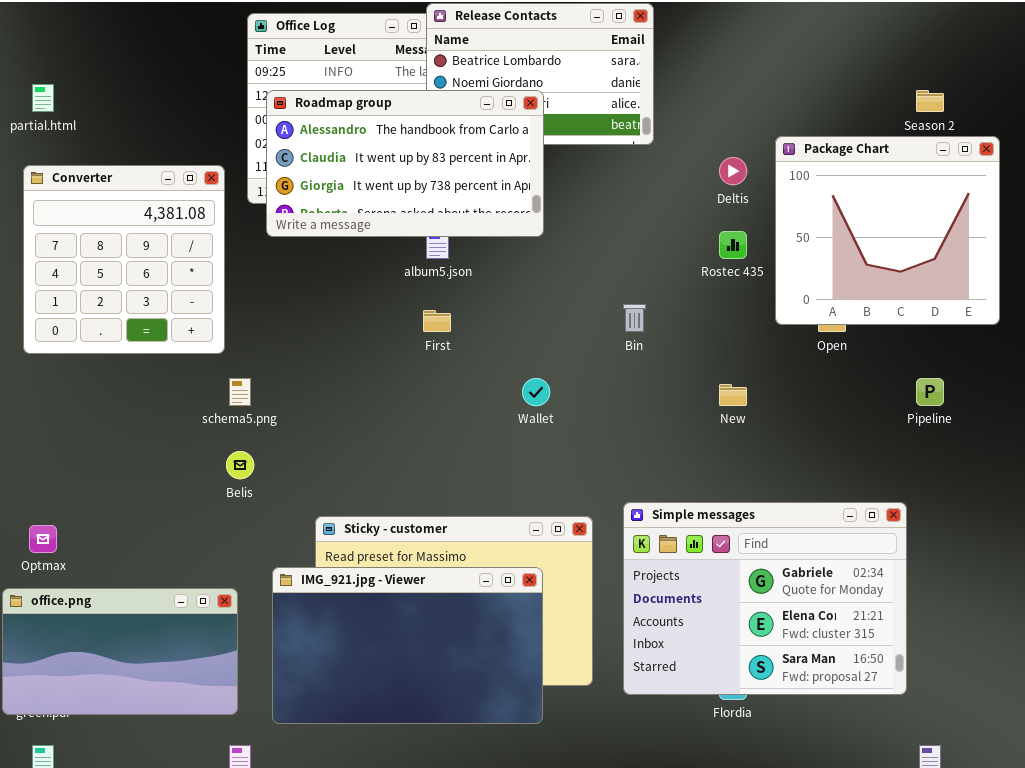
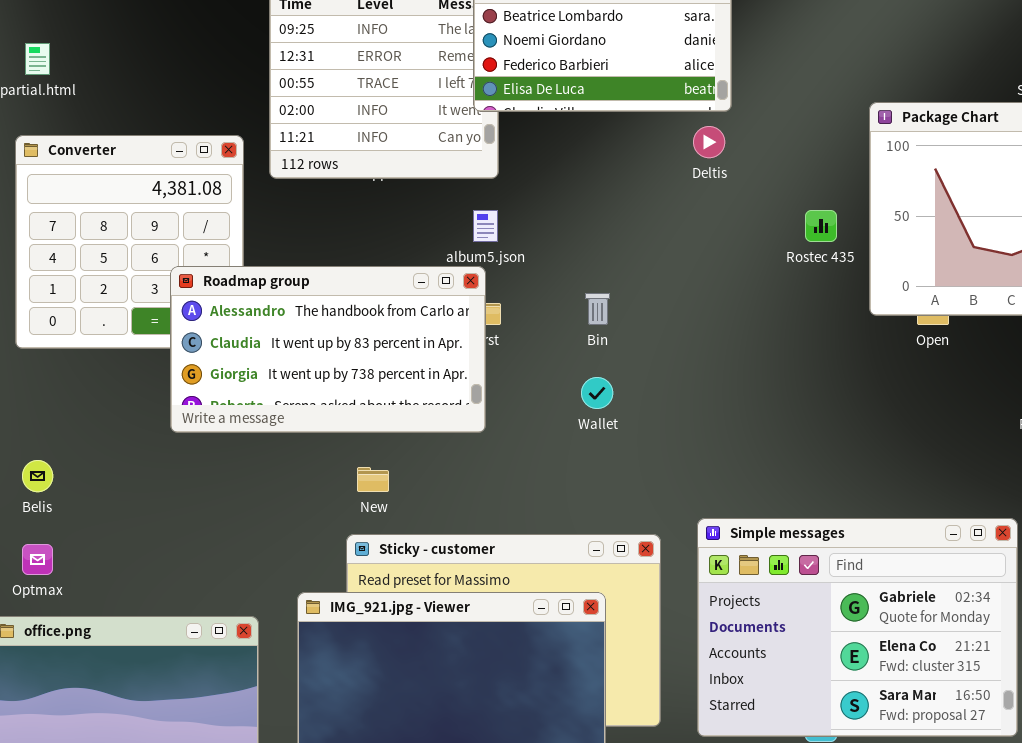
Roadmap group: [266,90,544,237] -> [170,266,486,433], moved
Deltis: [719,157,747,185] -> [693,126,725,158], moved
Bin: [623,304,646,332] -> [585,293,610,325], moved
New: [719,384,747,406] -> [357,467,389,492], moved
Belis: [226,451,254,479] -> [22,460,53,492], moved

